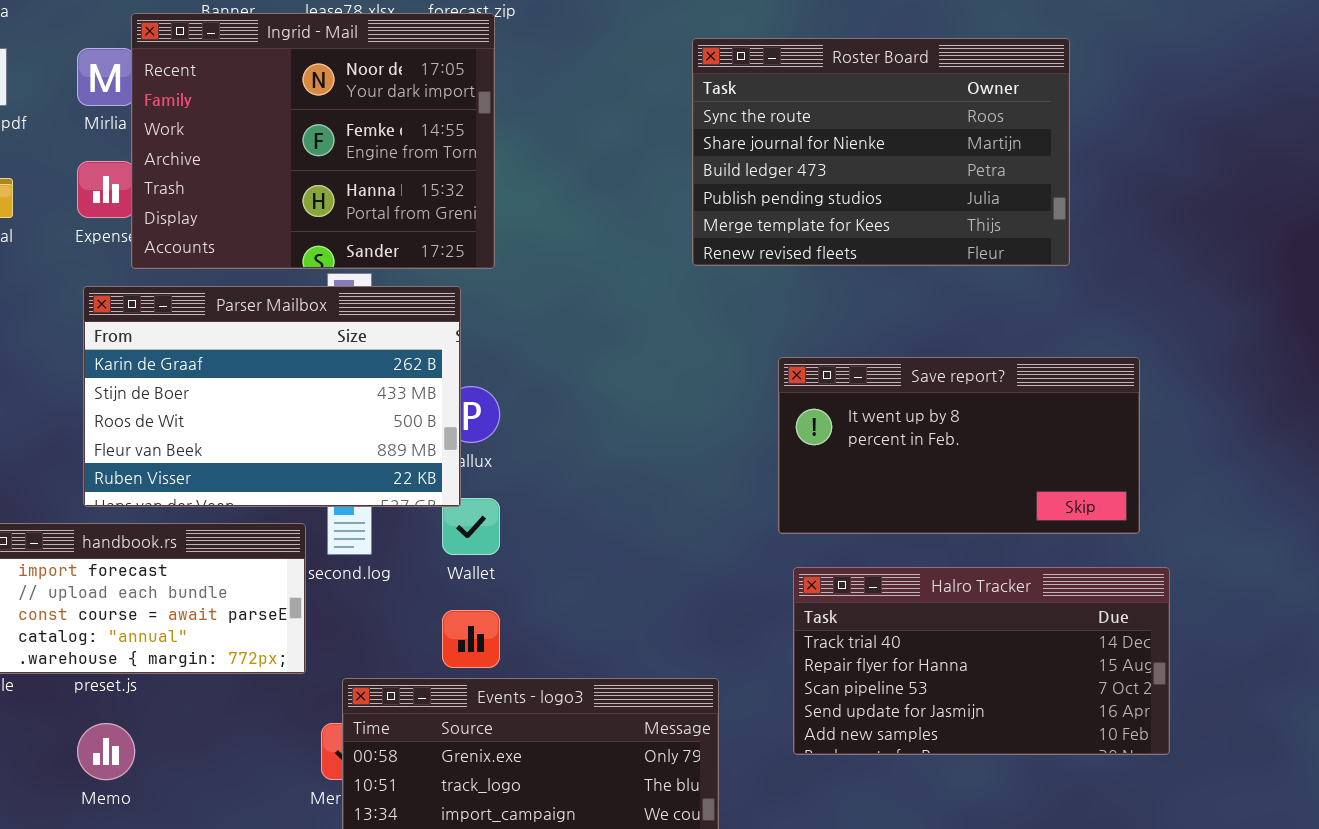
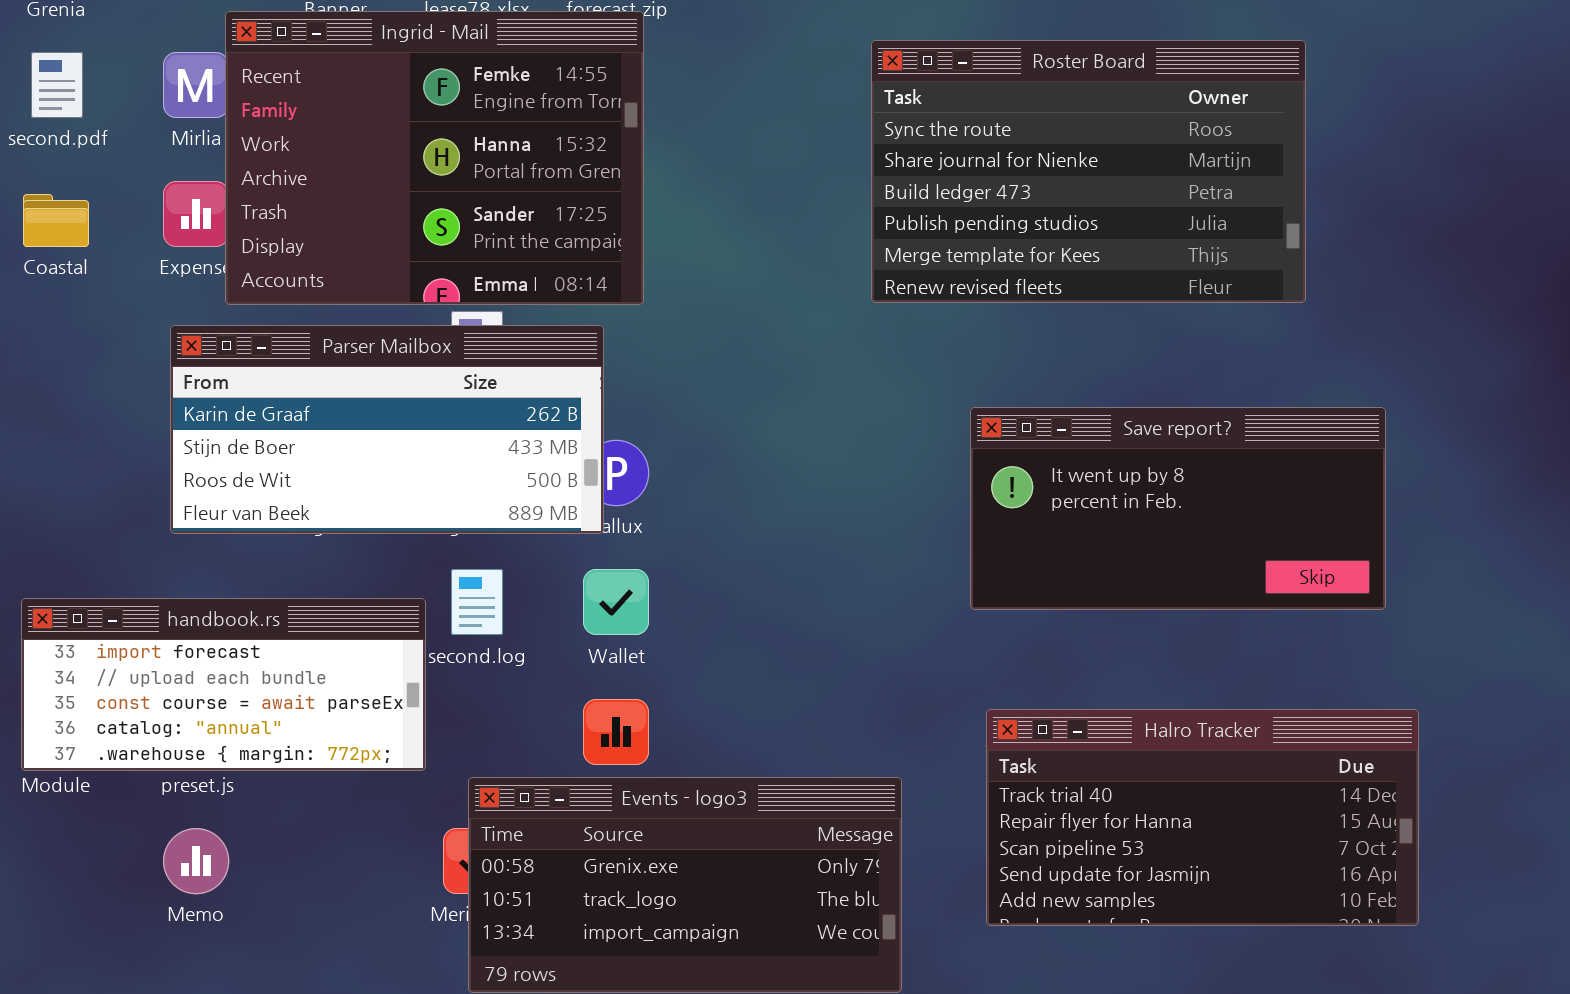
Ingrid - Mail: [131,13,495,269] -> [225,11,644,305], scrolled down 1 row
Parser Mailbox: [83,286,461,507] -> [170,325,604,534], resized
Halro Tracker: [793,567,1170,755] -> [986,709,1419,926], moved

